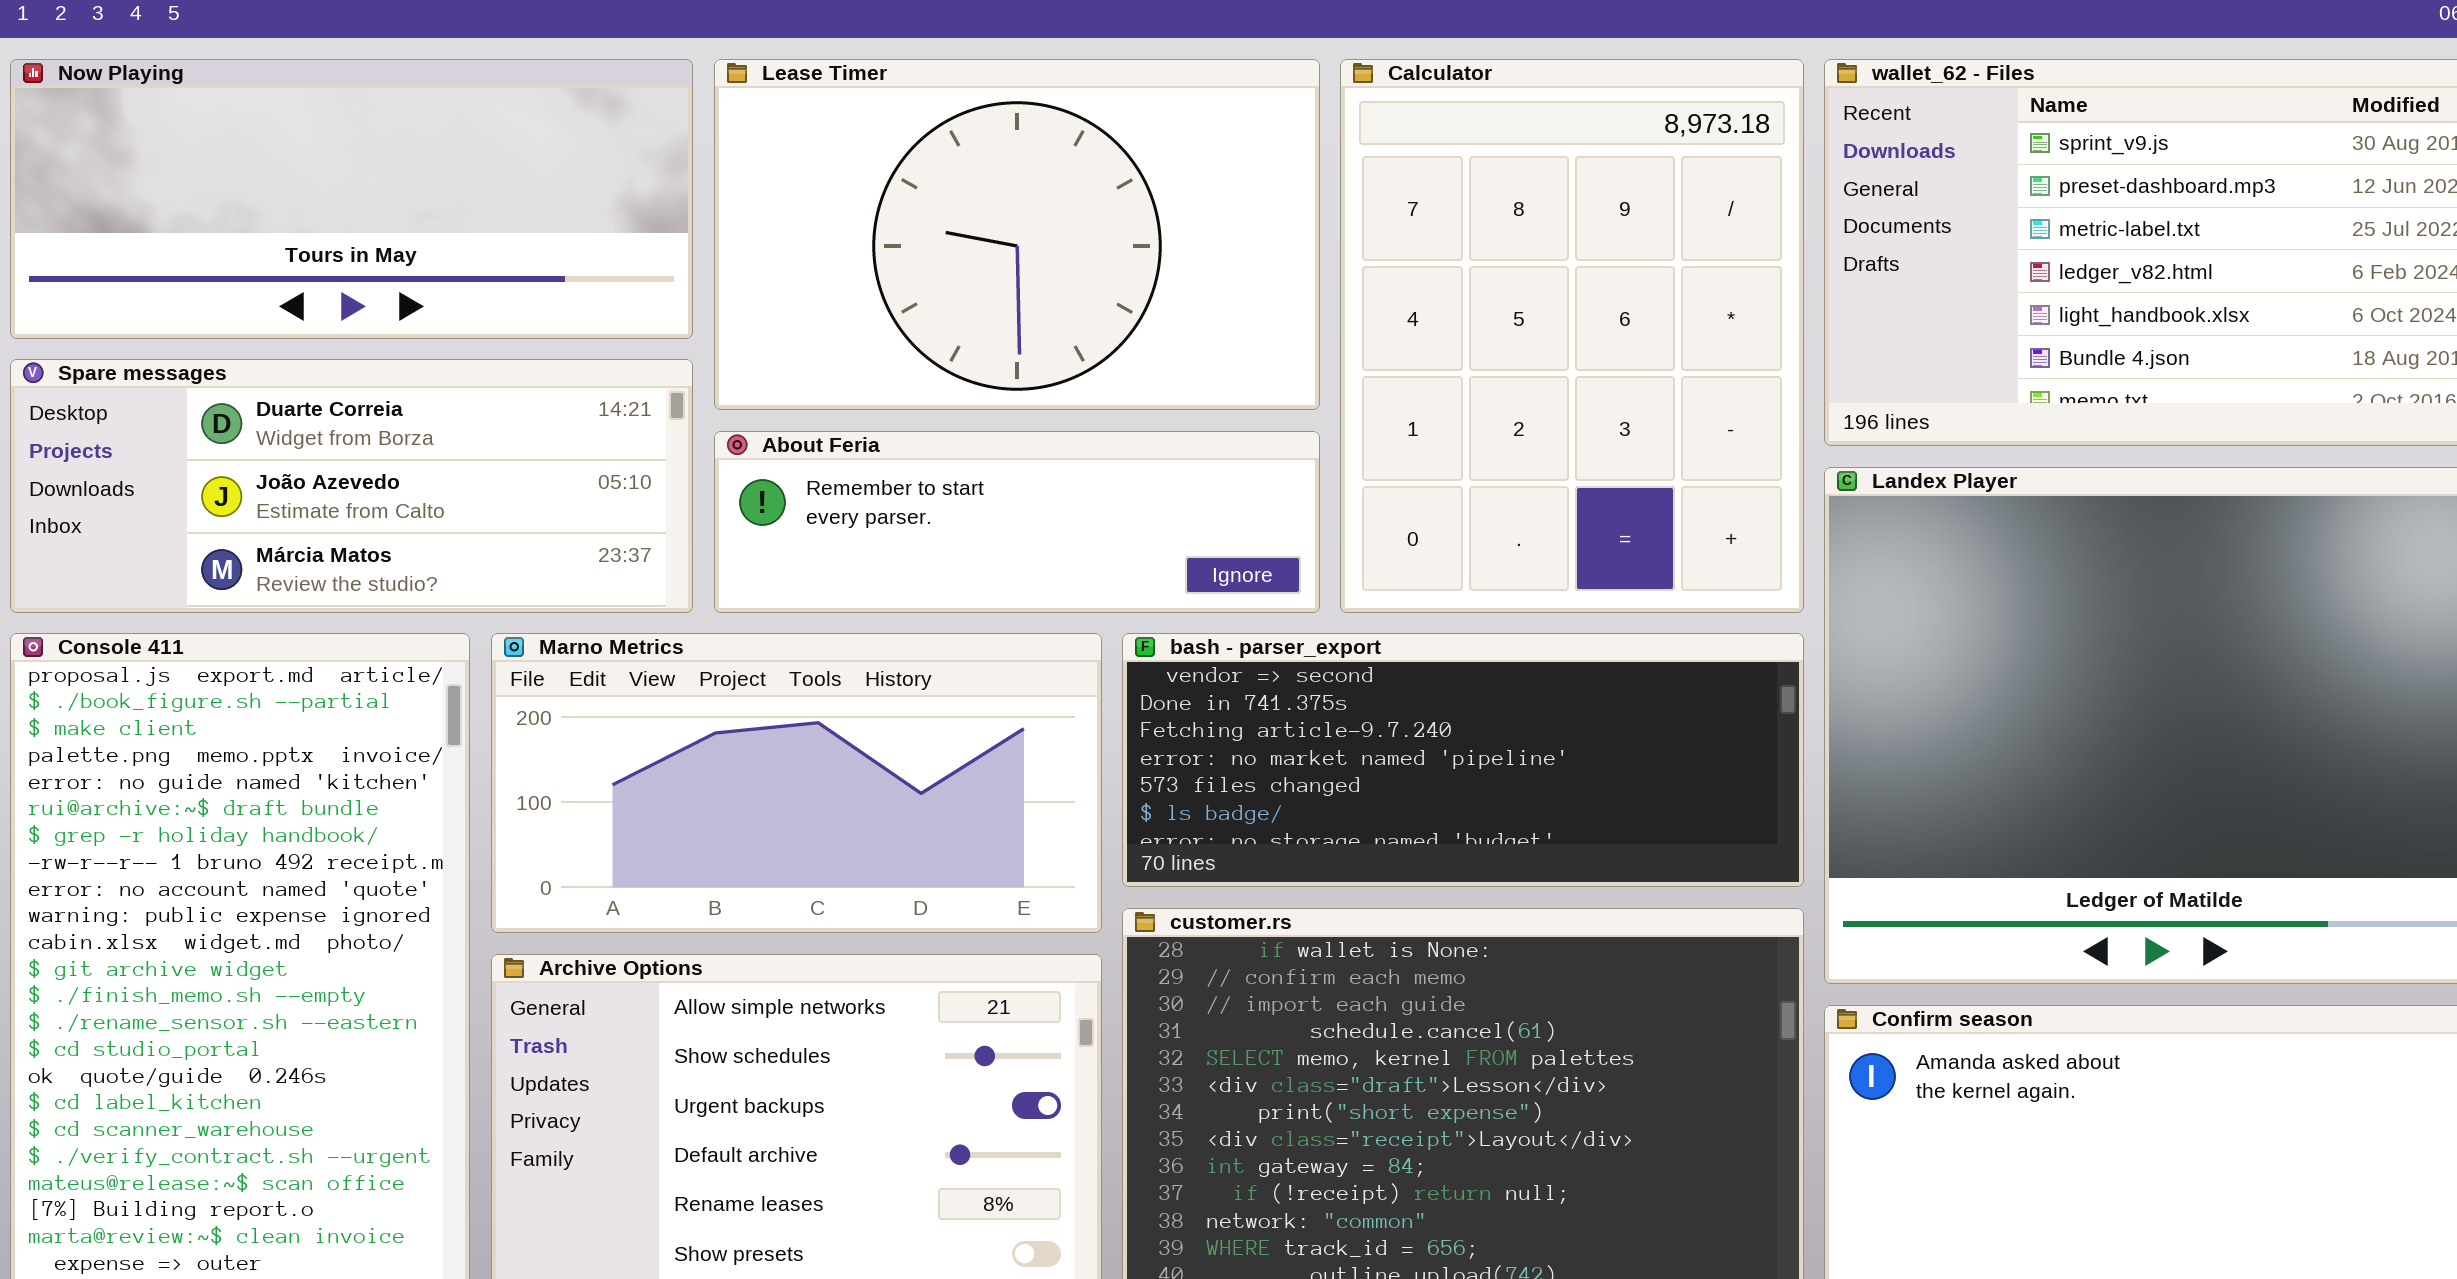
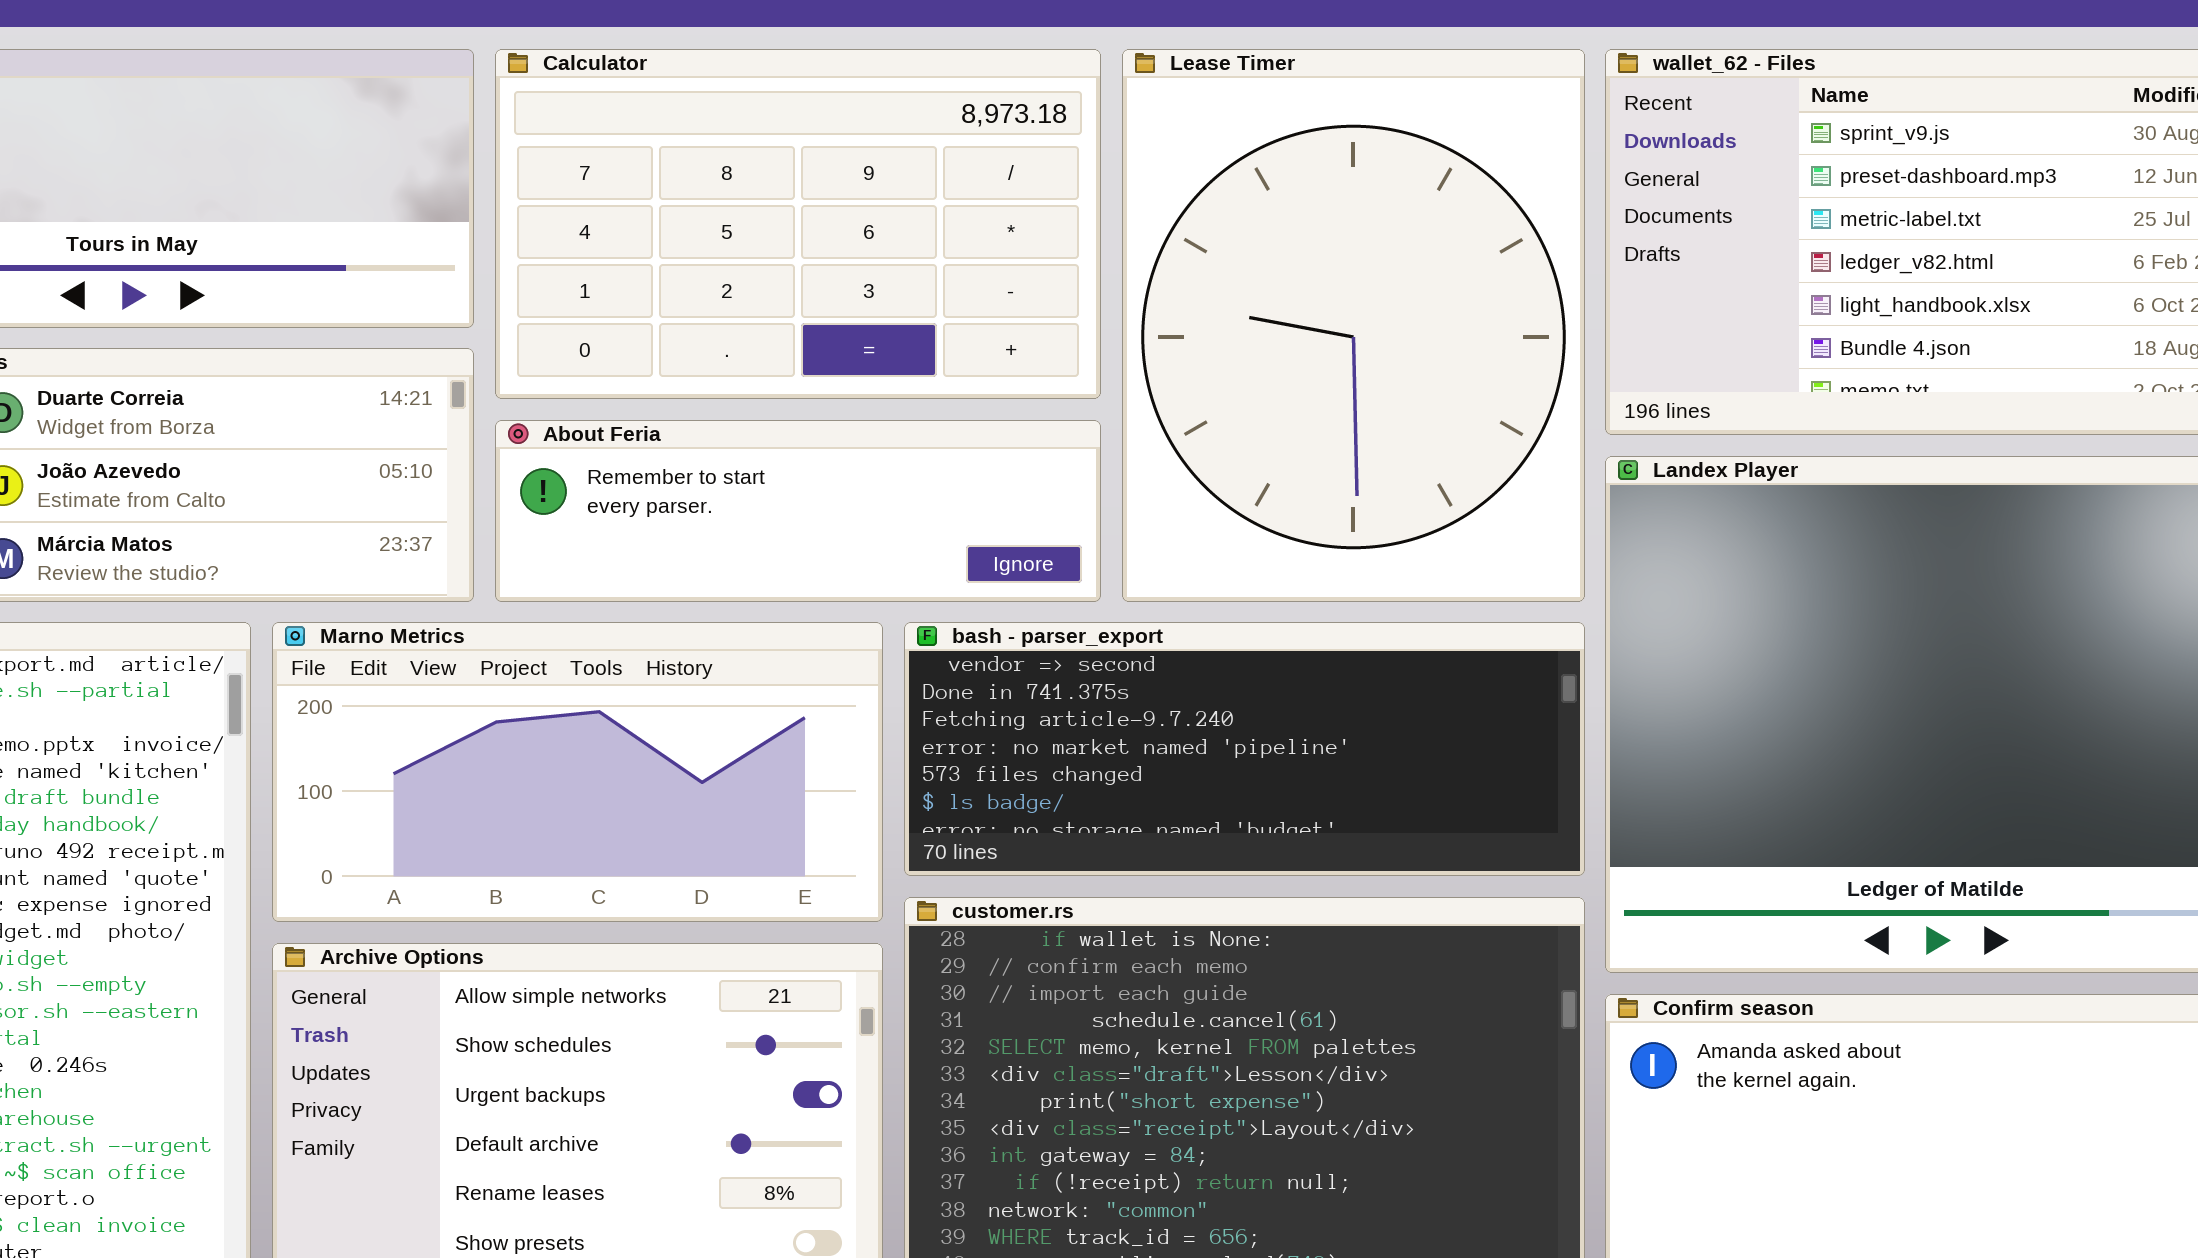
Lease Timer: [714,59,1320,410] -> [1122,49,1585,602], moved, resized
Calculator: [1340,59,1804,613] -> [495,49,1101,399], moved, resized

